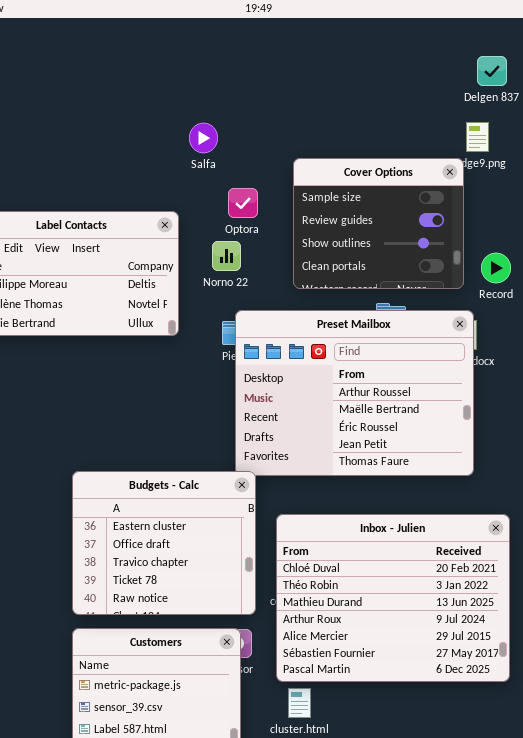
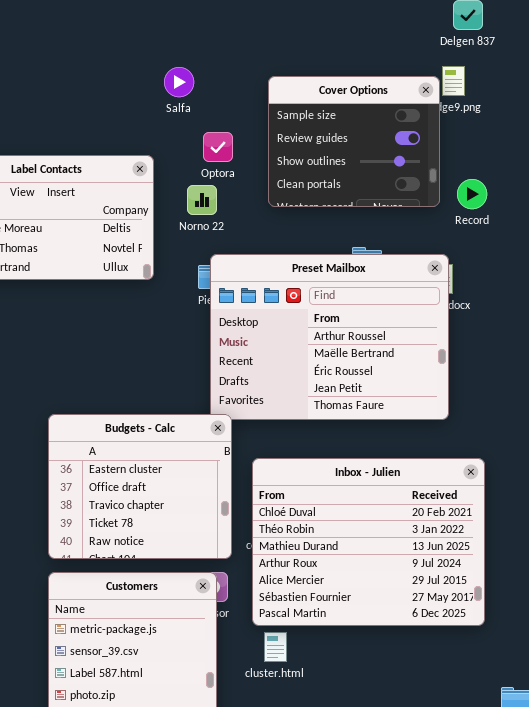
Cover Options: [293,158,464,289] -> [268,76,440,207], moved
Record: [481,253,511,283] -> [457,179,487,209], moved

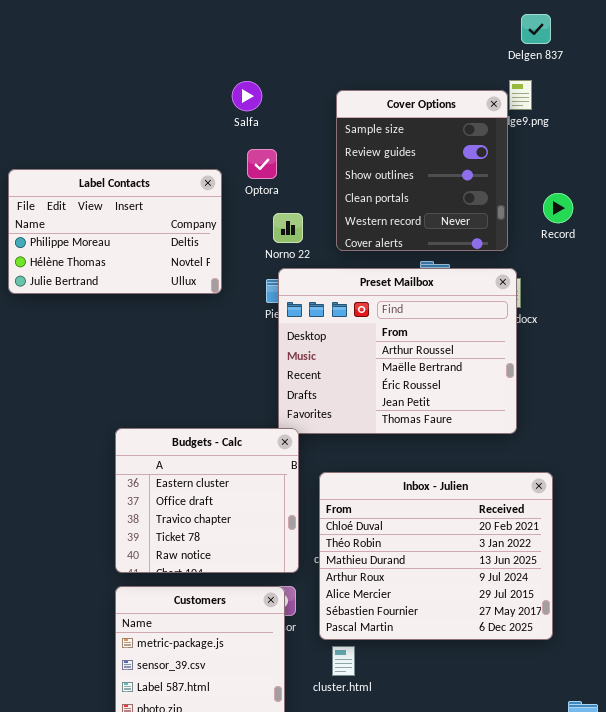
Cover Options: [268,76,440,207] -> [336,90,508,251], resized
Optora: [203,132,233,162] -> [247,149,277,179], moved
Record: [457,179,487,209] -> [543,193,573,223], moved
Norno 22: [187,185,217,215] -> [273,213,303,243], moved

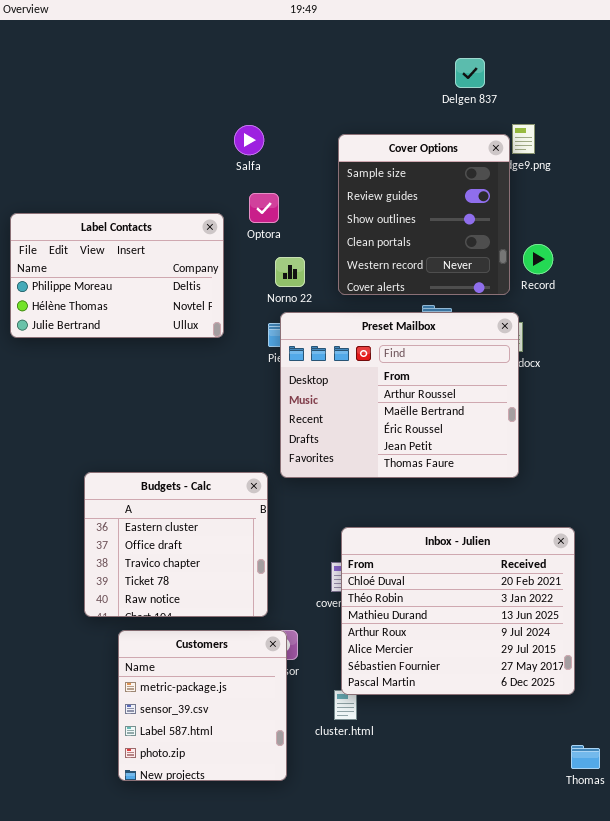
Delgen 837: [521,14,551,44] -> [455,58,485,88], moved
Record: [543,193,573,223] -> [523,244,553,274], moved
Budgets - Calc: [115,428,299,573] -> [84,472,268,617], moved
Inbox - Julien: [319,472,553,640] -> [341,527,575,695], moved

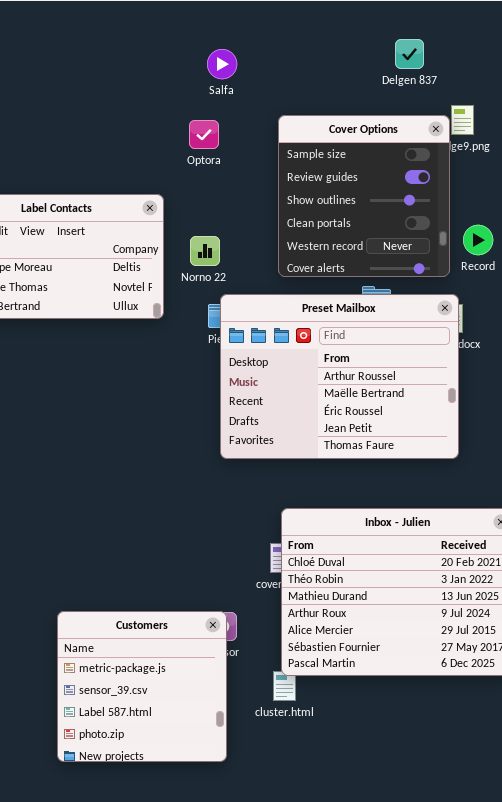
Salfa: [234,125,264,155] -> [207,49,237,79], moved
Optora: [249,193,279,223] -> [189,120,219,149], moved
Norno 22: [275,257,305,287] -> [190,236,220,266], moved
Budgets - Calc: [84,472,268,617] -> none, closed

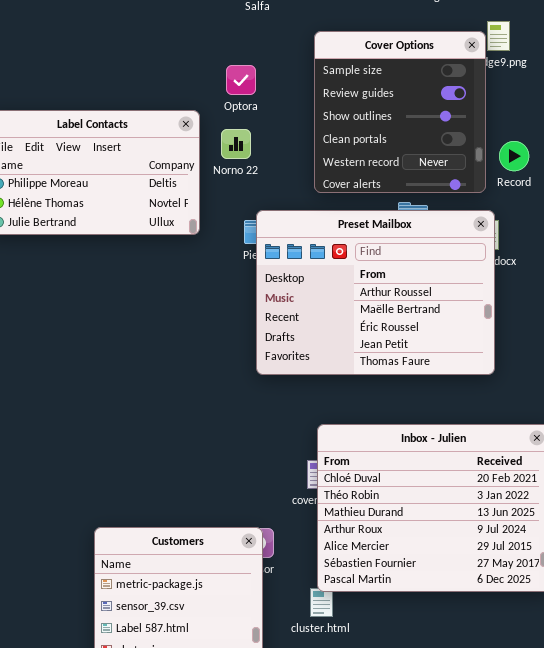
Optora: [189,120,219,149] -> [226,65,256,95], moved
Norno 22: [190,236,220,266] -> [221,129,251,159], moved

